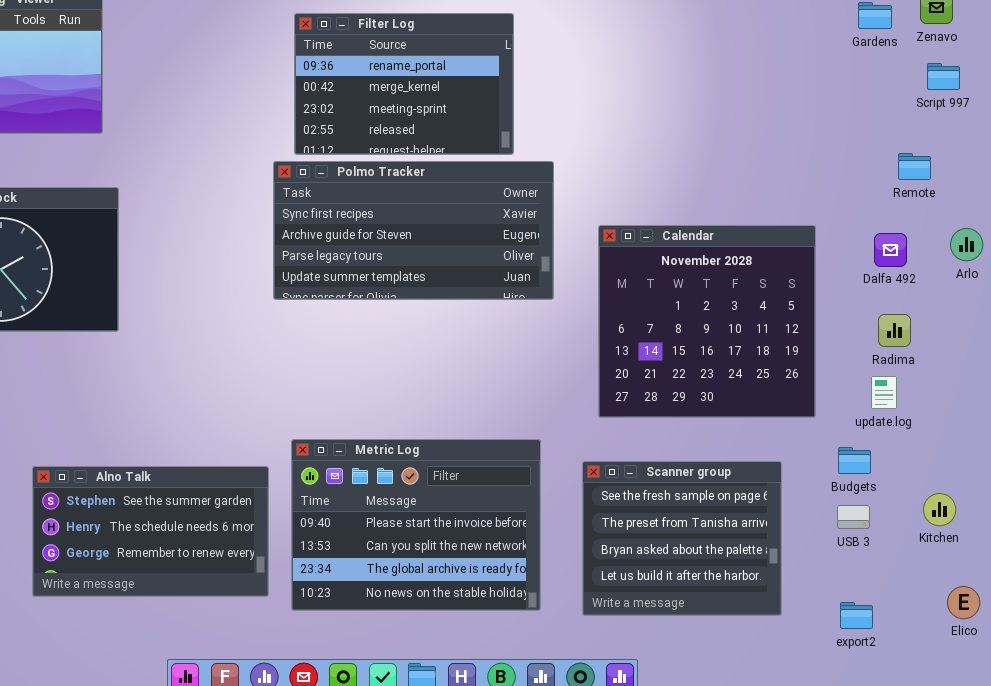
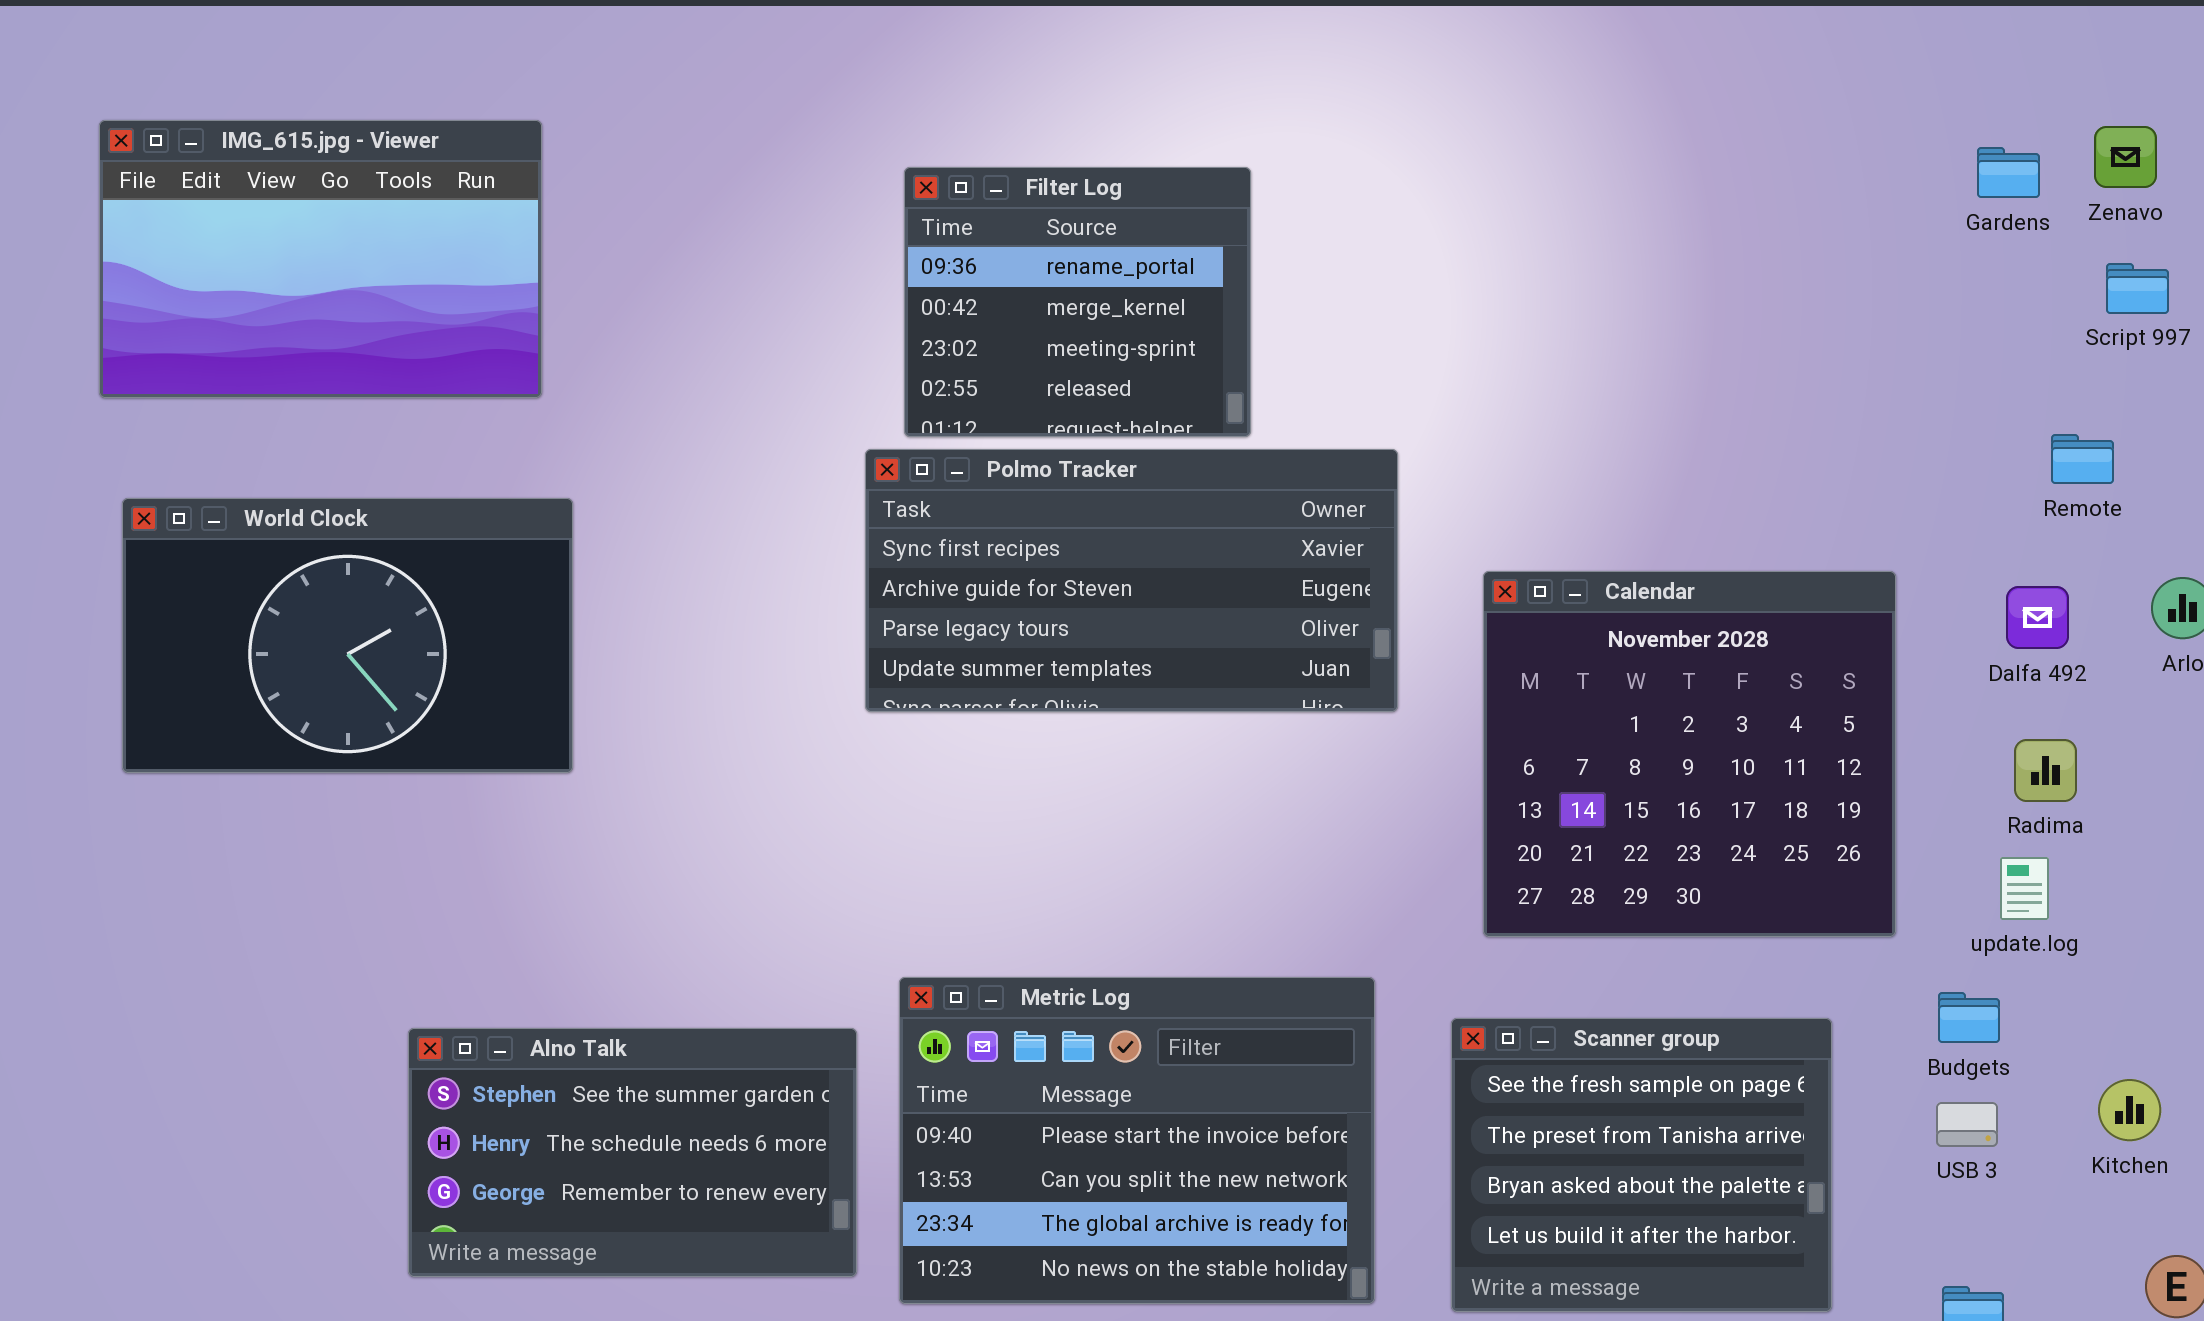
Filter Log: [294,13,514,155] -> [904,167,1251,437], resized

